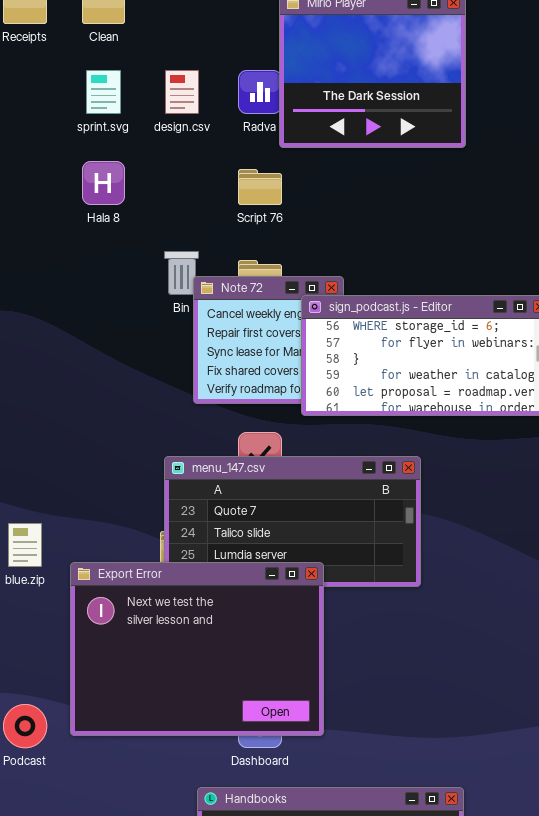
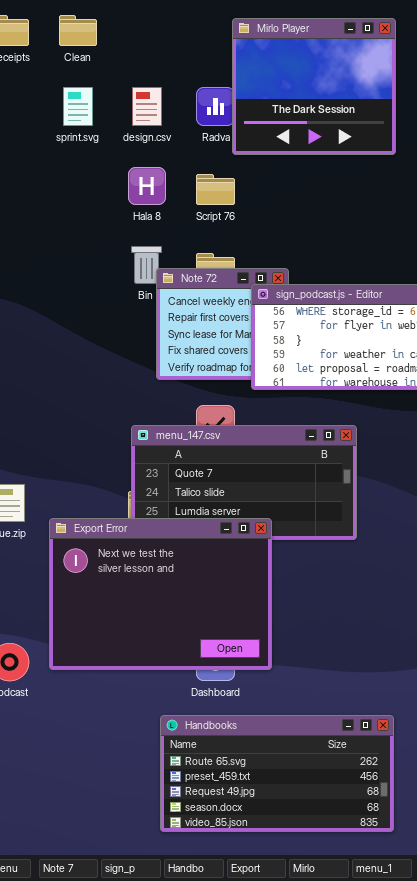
Hala 8: [82,161,125,205] -> [128,167,166,205], moved

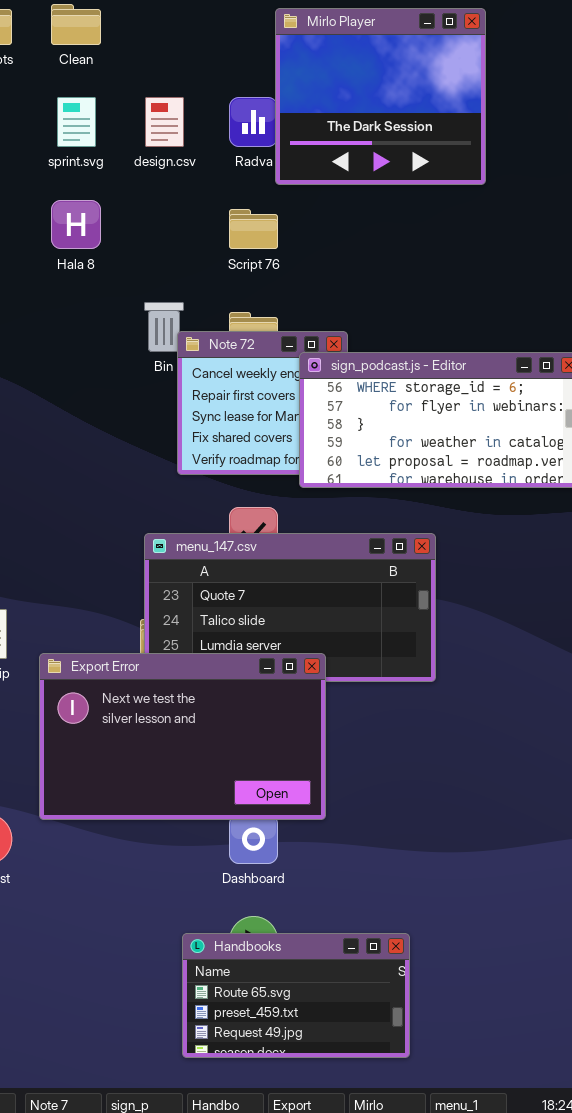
Hala 8: [128,167,166,205] -> [51,200,101,249], moved
Export Error: [49,518,272,670] -> [39,653,326,820], resized
Handbooks: [160,715,394,832] -> [182,933,410,1058], resized

